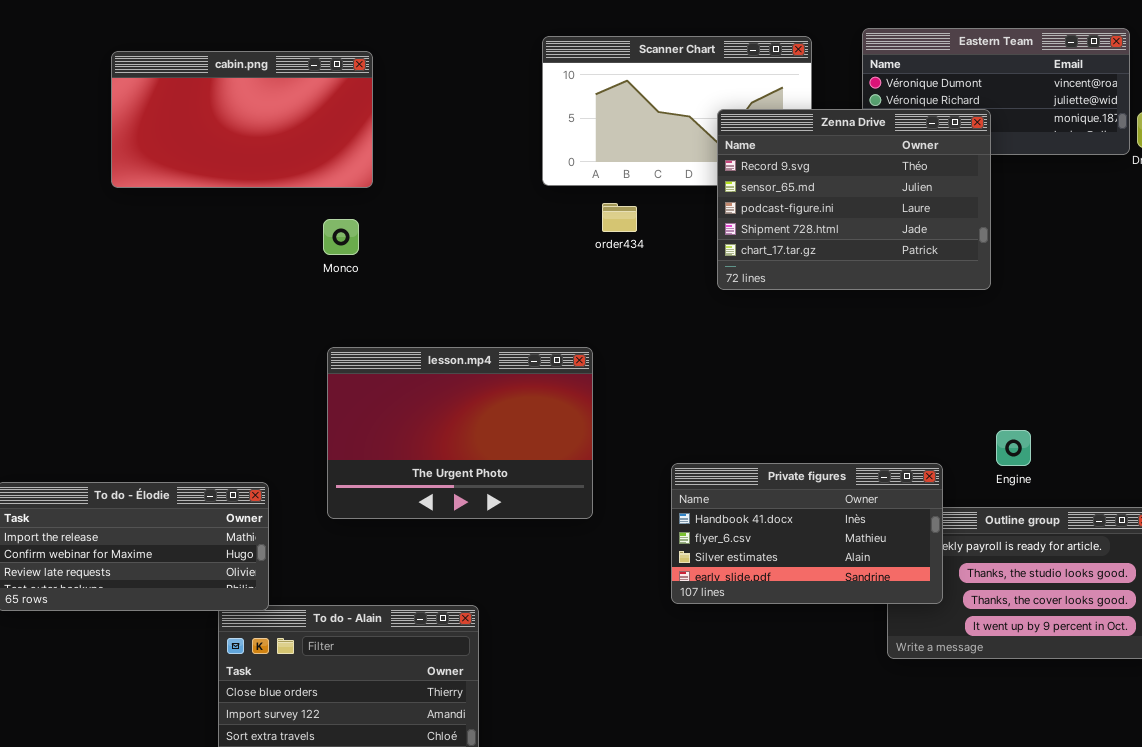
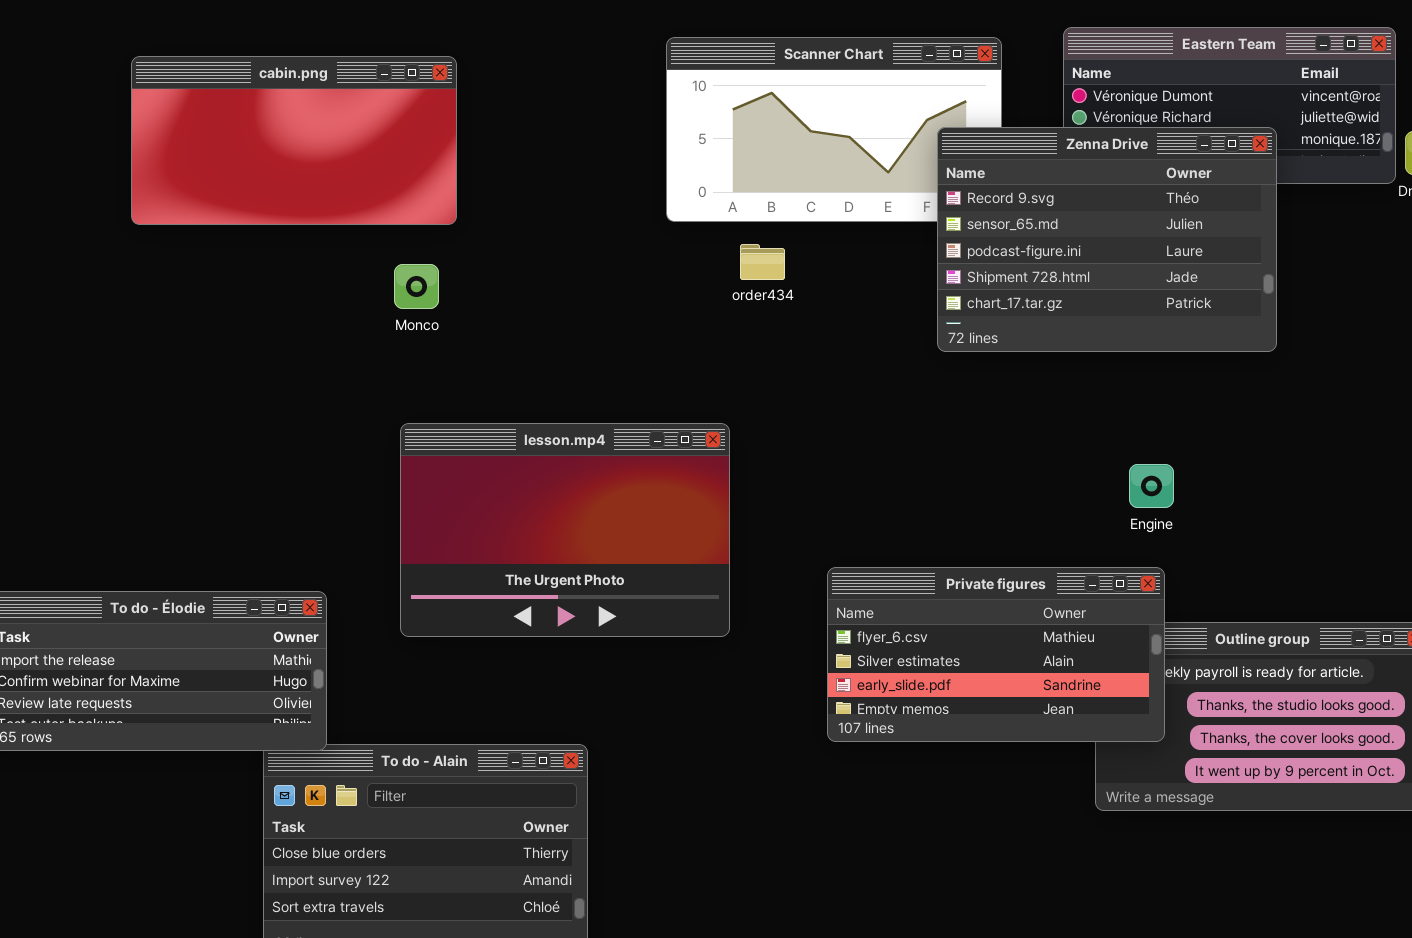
Zenna Drive: [717,109,991,290] -> [937,127,1277,352], moved
Engine: [996,430,1031,466] -> [1129,464,1174,508], moved
Private figures: [671,463,943,604] -> [827,567,1165,742], scrolled down 1 row

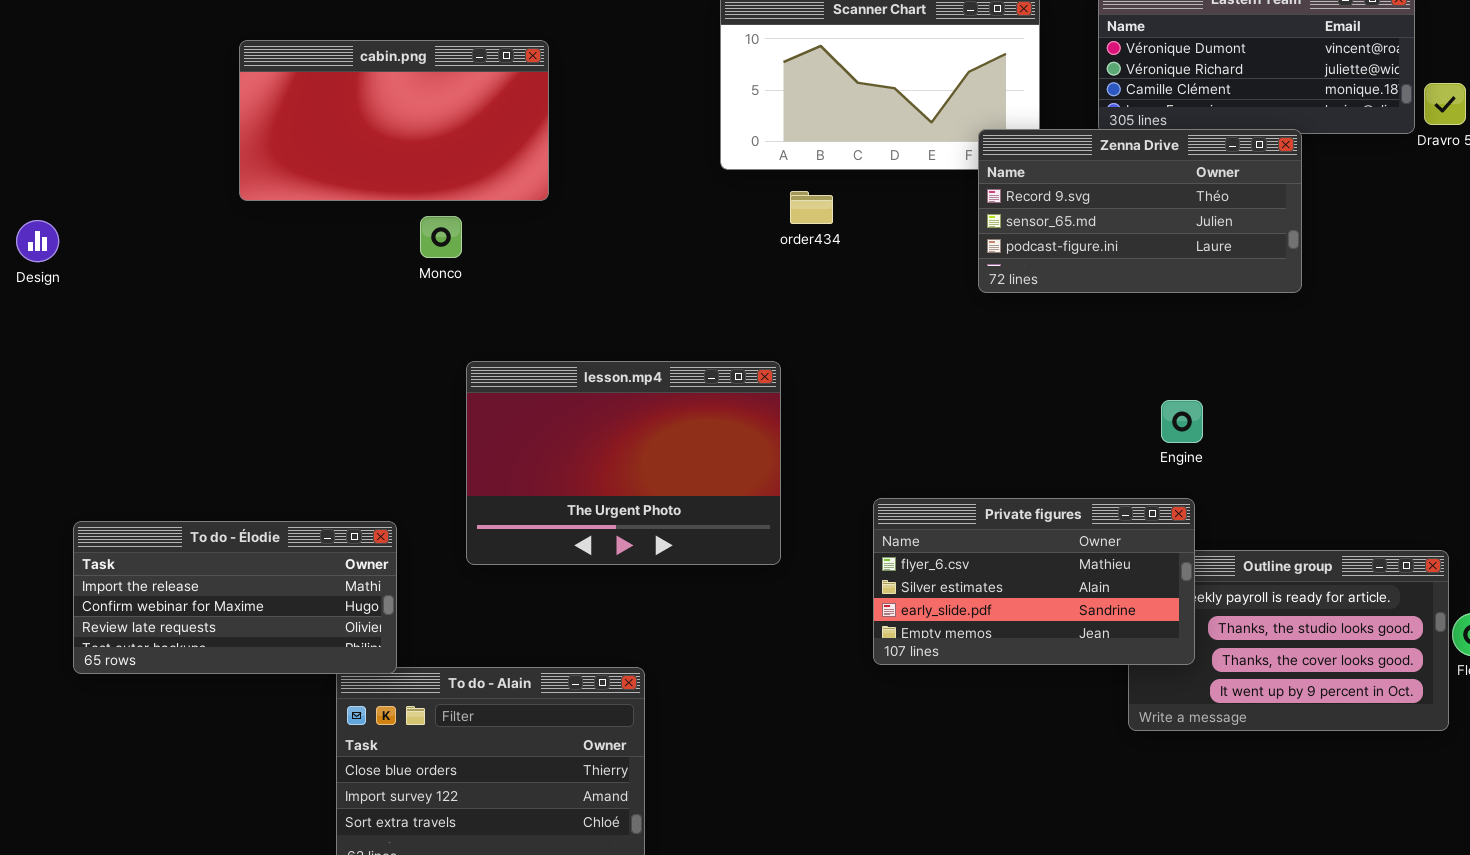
cabin.png: [131,56,457,225] -> [239,40,549,201], moved
Zenna Drive: [937,127,1277,352] -> [978,129,1302,293], resized
Monco: [394,264,439,309] -> [420,216,462,258], moved

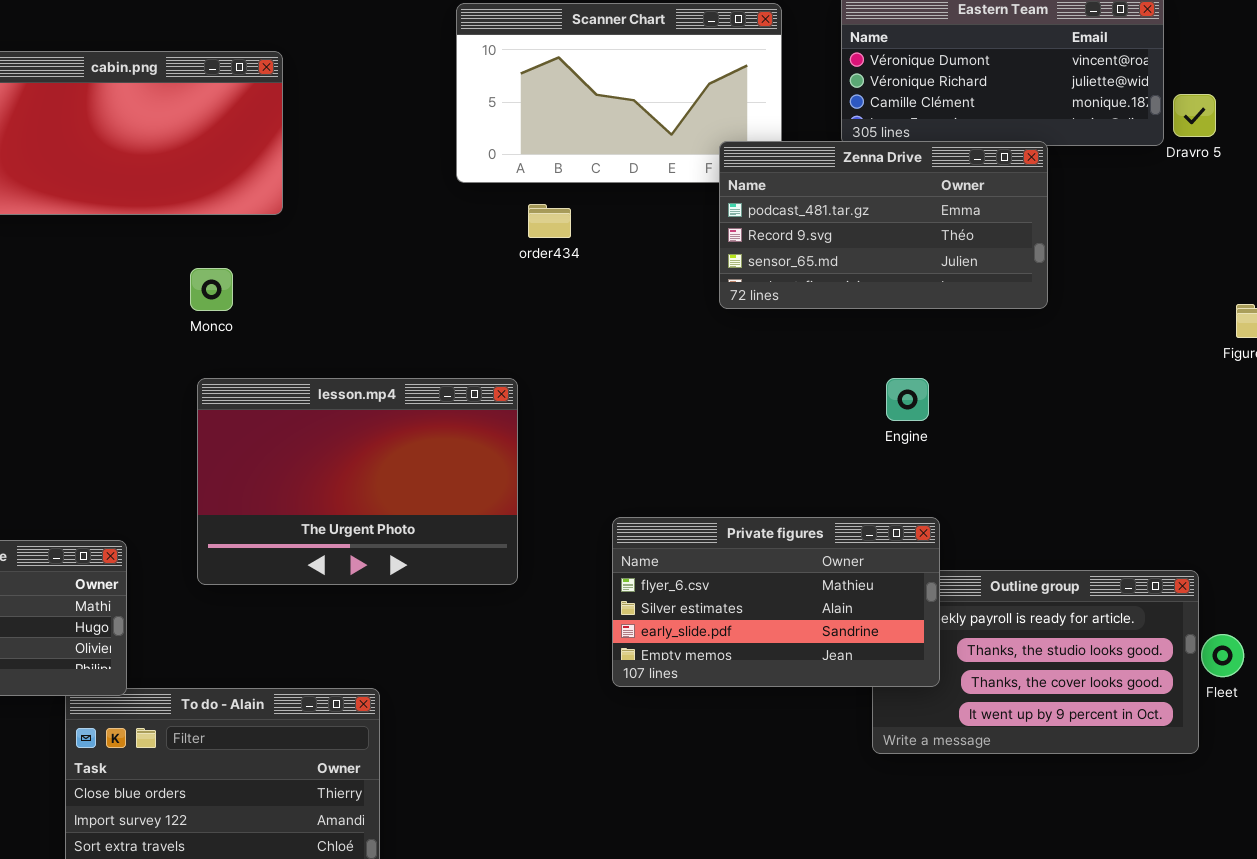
Zenna Drive: [978,129,1302,293] -> [719,141,1048,309], scrolled up 1 row
Monco: [420,216,462,258] -> [190,268,233,311], moved
Engine: [1161,400,1203,443] -> [886,378,929,421], moved

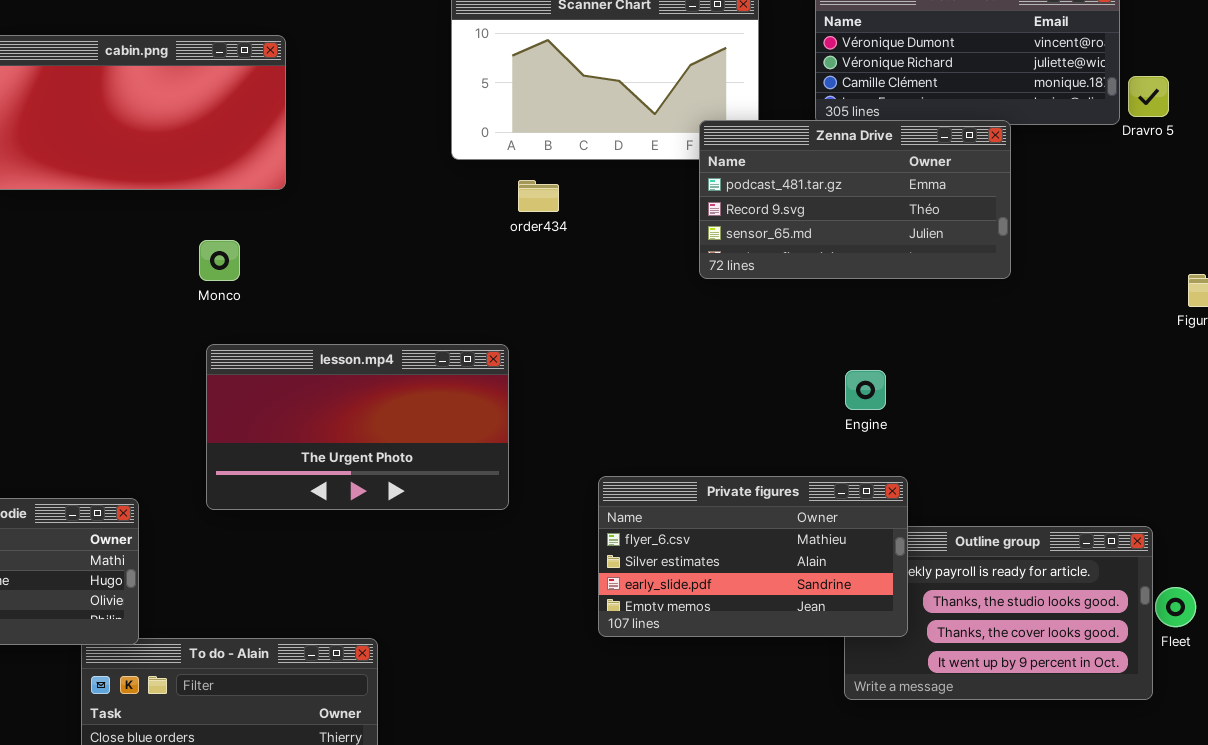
lesson.mp4: [197,378,518,585] -> [206,344,509,510], resized
Engine: [886,378,929,421] -> [845,370,886,410], moved

